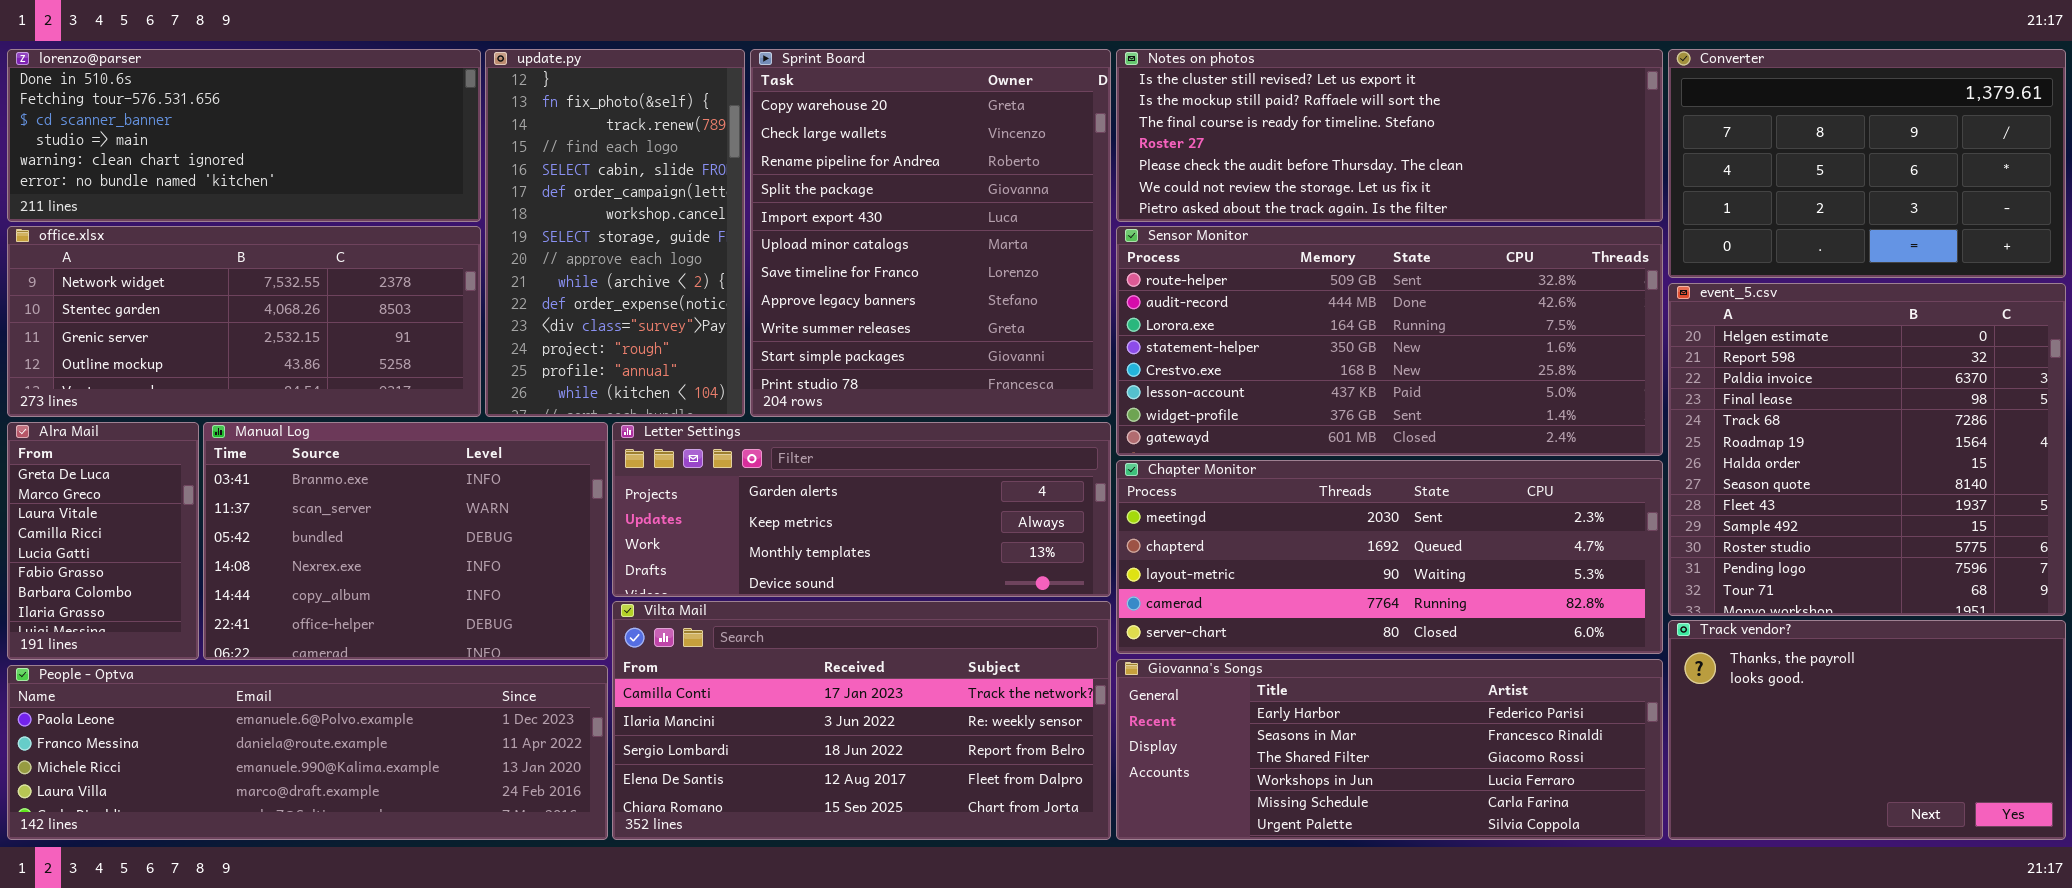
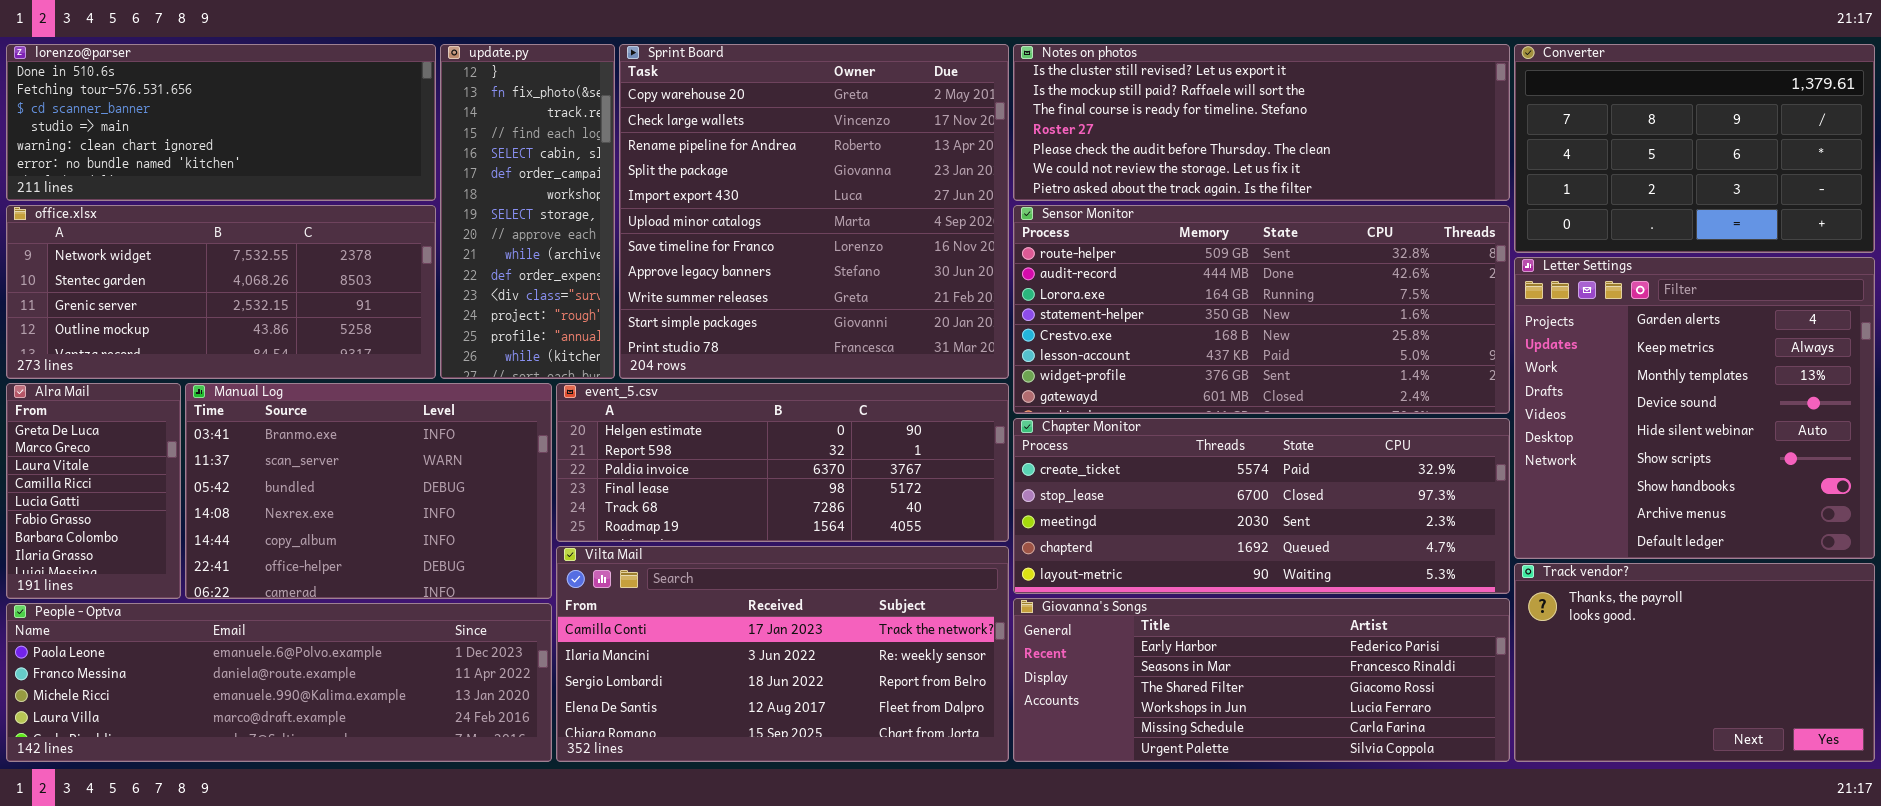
update.py: [485,49,745,417] -> [440,44,615,379], resized
Sprint Board: [750,49,1111,417] -> [619,44,1009,379], resized
event_5.csv: [1668,283,2066,616] -> [556,383,1009,542], moved, resized
Letter Settings: [612,422,1111,597] -> [1514,257,1875,559], moved, resized
Chapter Monitor: [1116,460,1663,654] -> [1013,418,1510,594], scrolled up 2 rows

